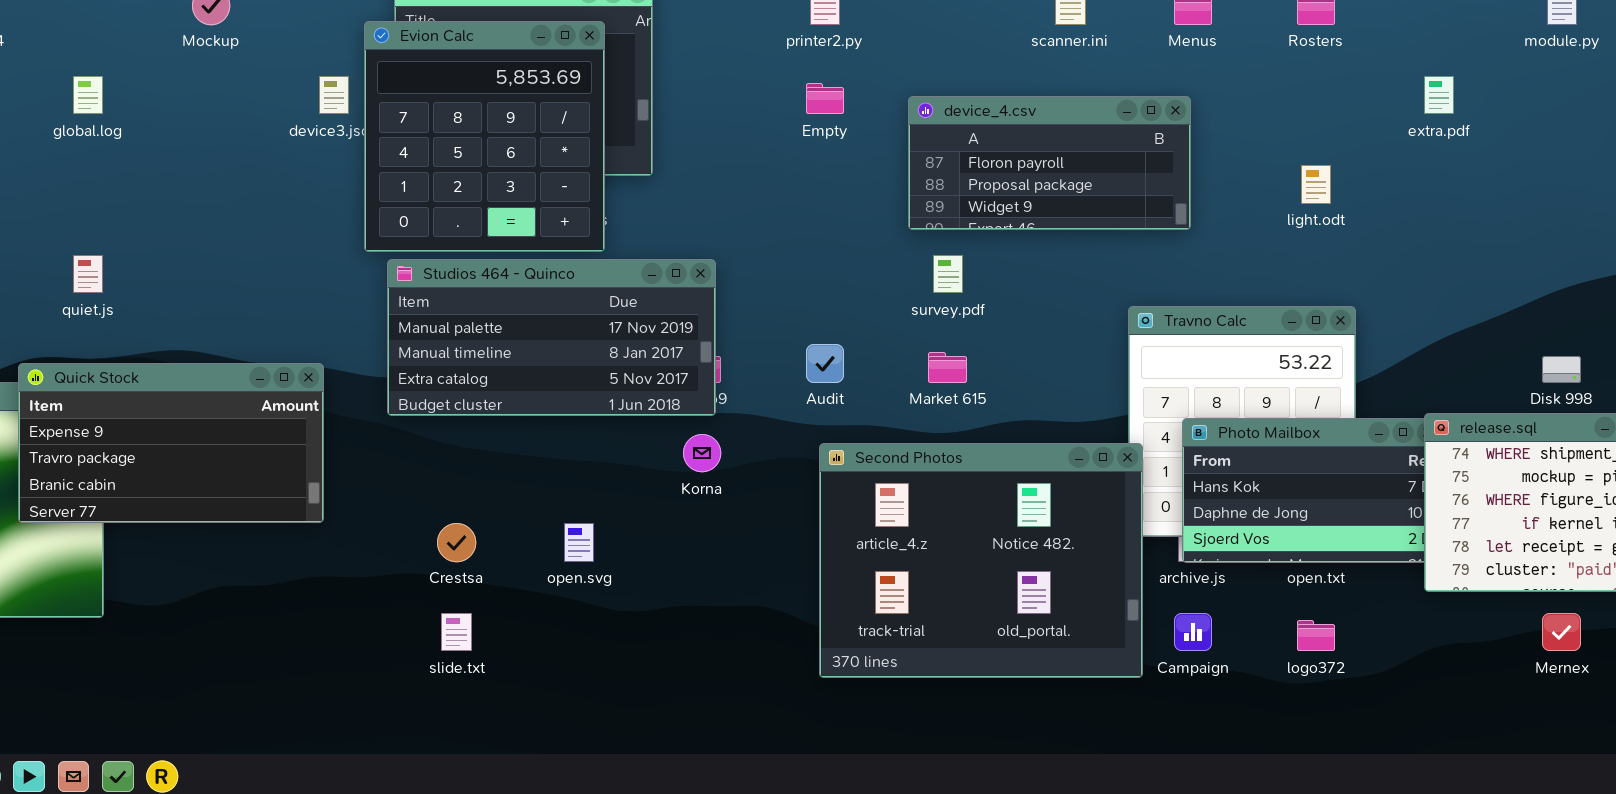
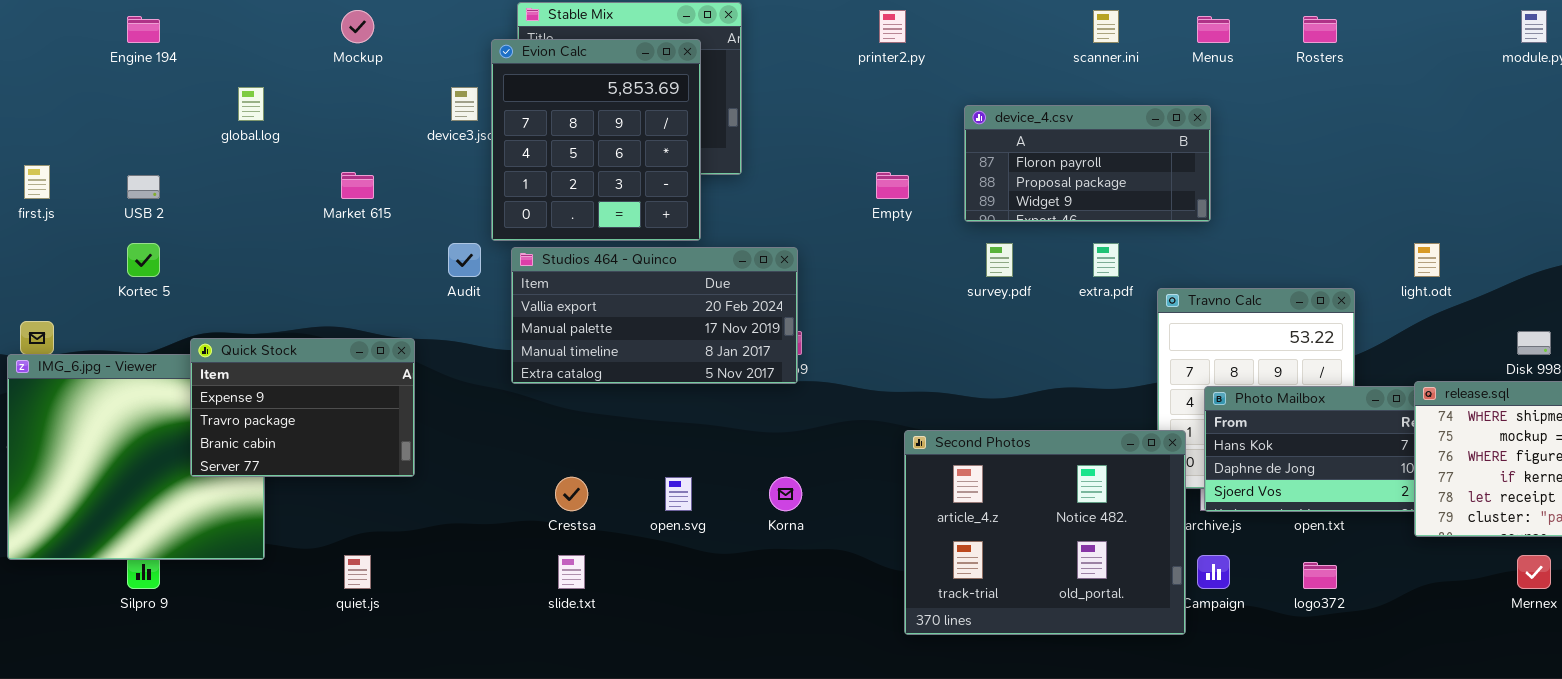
extra.pdf: [1424,76,1454,114] -> [1093,243,1119,277], moved
Empty: [806,83,844,114] -> [876,172,909,199], moved
light.odt: [1301,165,1331,204] -> [1414,243,1440,277], moved
quiet.js: [73,255,103,293] -> [344,555,371,589], moved
Studios 464 - Quinco: [387,259,716,416] -> [511,247,798,384], scrolled up 1 row
Audit: [806,344,844,383] -> [448,243,481,277], moved
Market 615: [928,352,967,383] -> [341,172,374,199], moved
Quick Stock: [18,363,324,523] -> [190,338,415,477], resized
Korna: [683,434,721,472] -> [769,477,802,511], moved
Second Photos: [819,443,1143,678] -> [904,430,1186,635], moved

